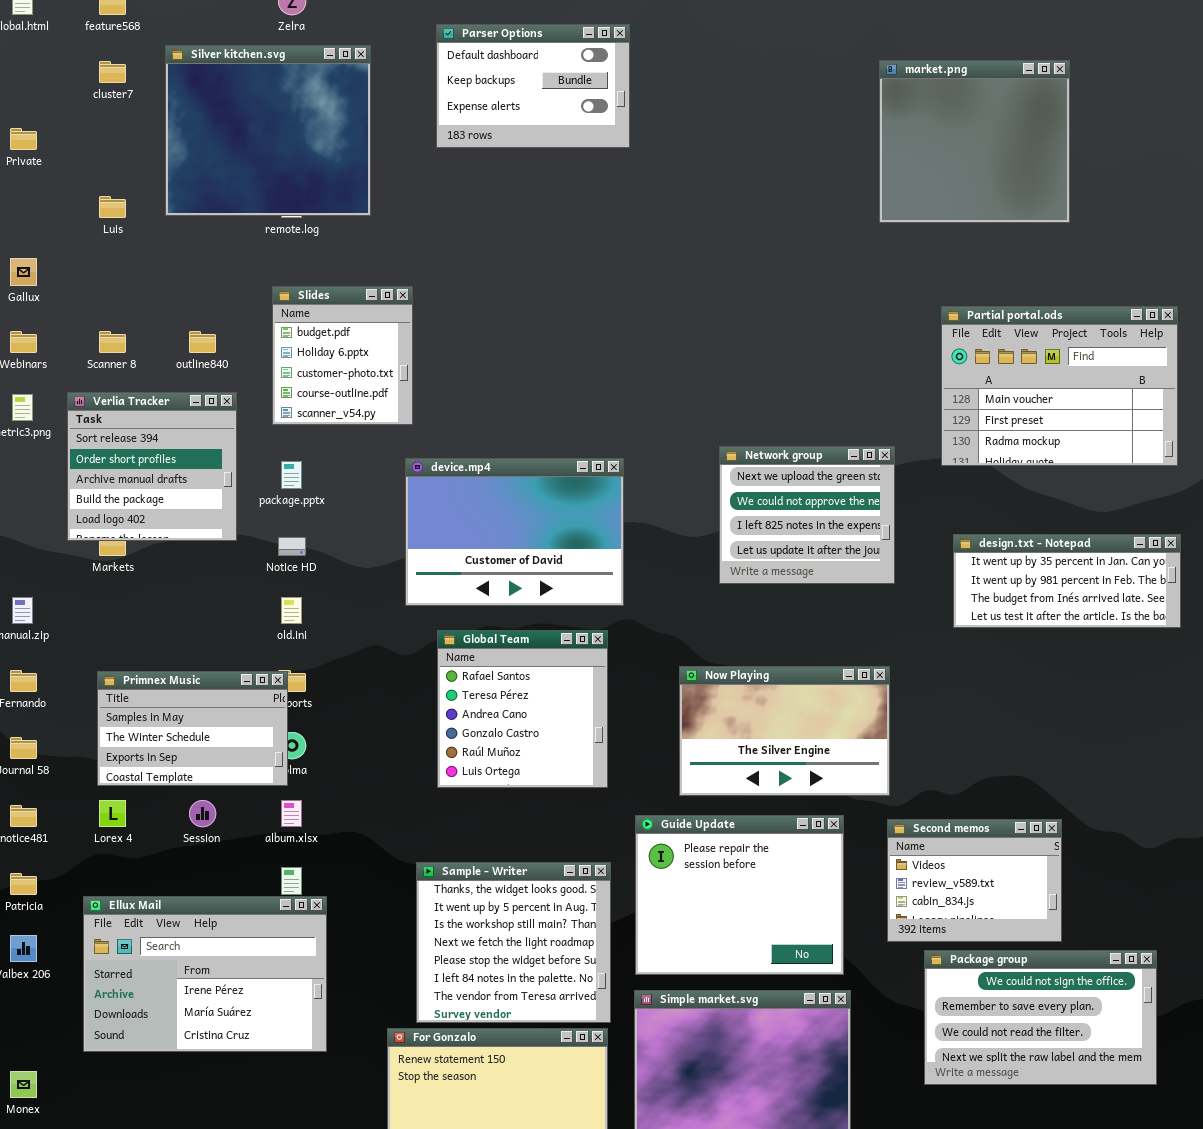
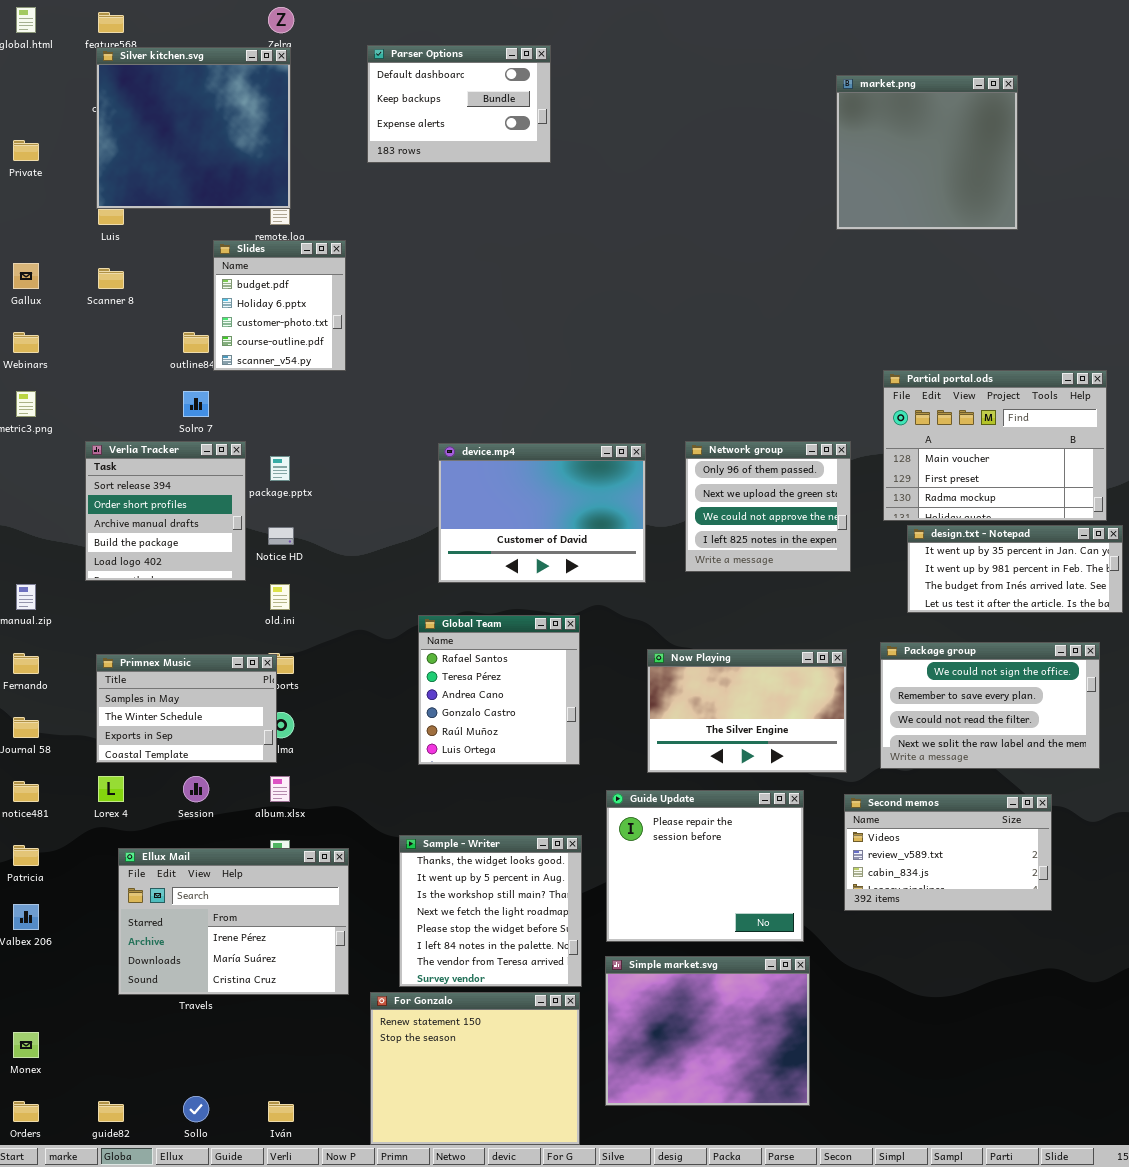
Parser Options: [436,24,630,148] -> [367,45,551,163], moved
Silver kitchen.svg: [165,45,371,216] -> [96,47,291,209], moved
Slides: [272,286,413,425] -> [213,240,346,371], moved
Partial portal.ods: [941,306,1178,466] -> [883,370,1107,521], moved
Scanner 8: [99,331,126,353] -> [98,268,124,289], moved
Verlia Tracker: [67,392,237,541] -> [85,441,246,581], moved
Network group: [719,446,895,584] -> [685,441,851,572], scrolled up 1 row
device.mp4: [405,458,624,606] -> [438,443,646,583], moved
Second memos: [887,819,1062,942] -> [844,794,1052,911], resized
Ellux Mail: [83,896,327,1052] -> [118,848,349,995], moved
Package group: [924,950,1157,1085] -> [880,642,1100,769], moved

